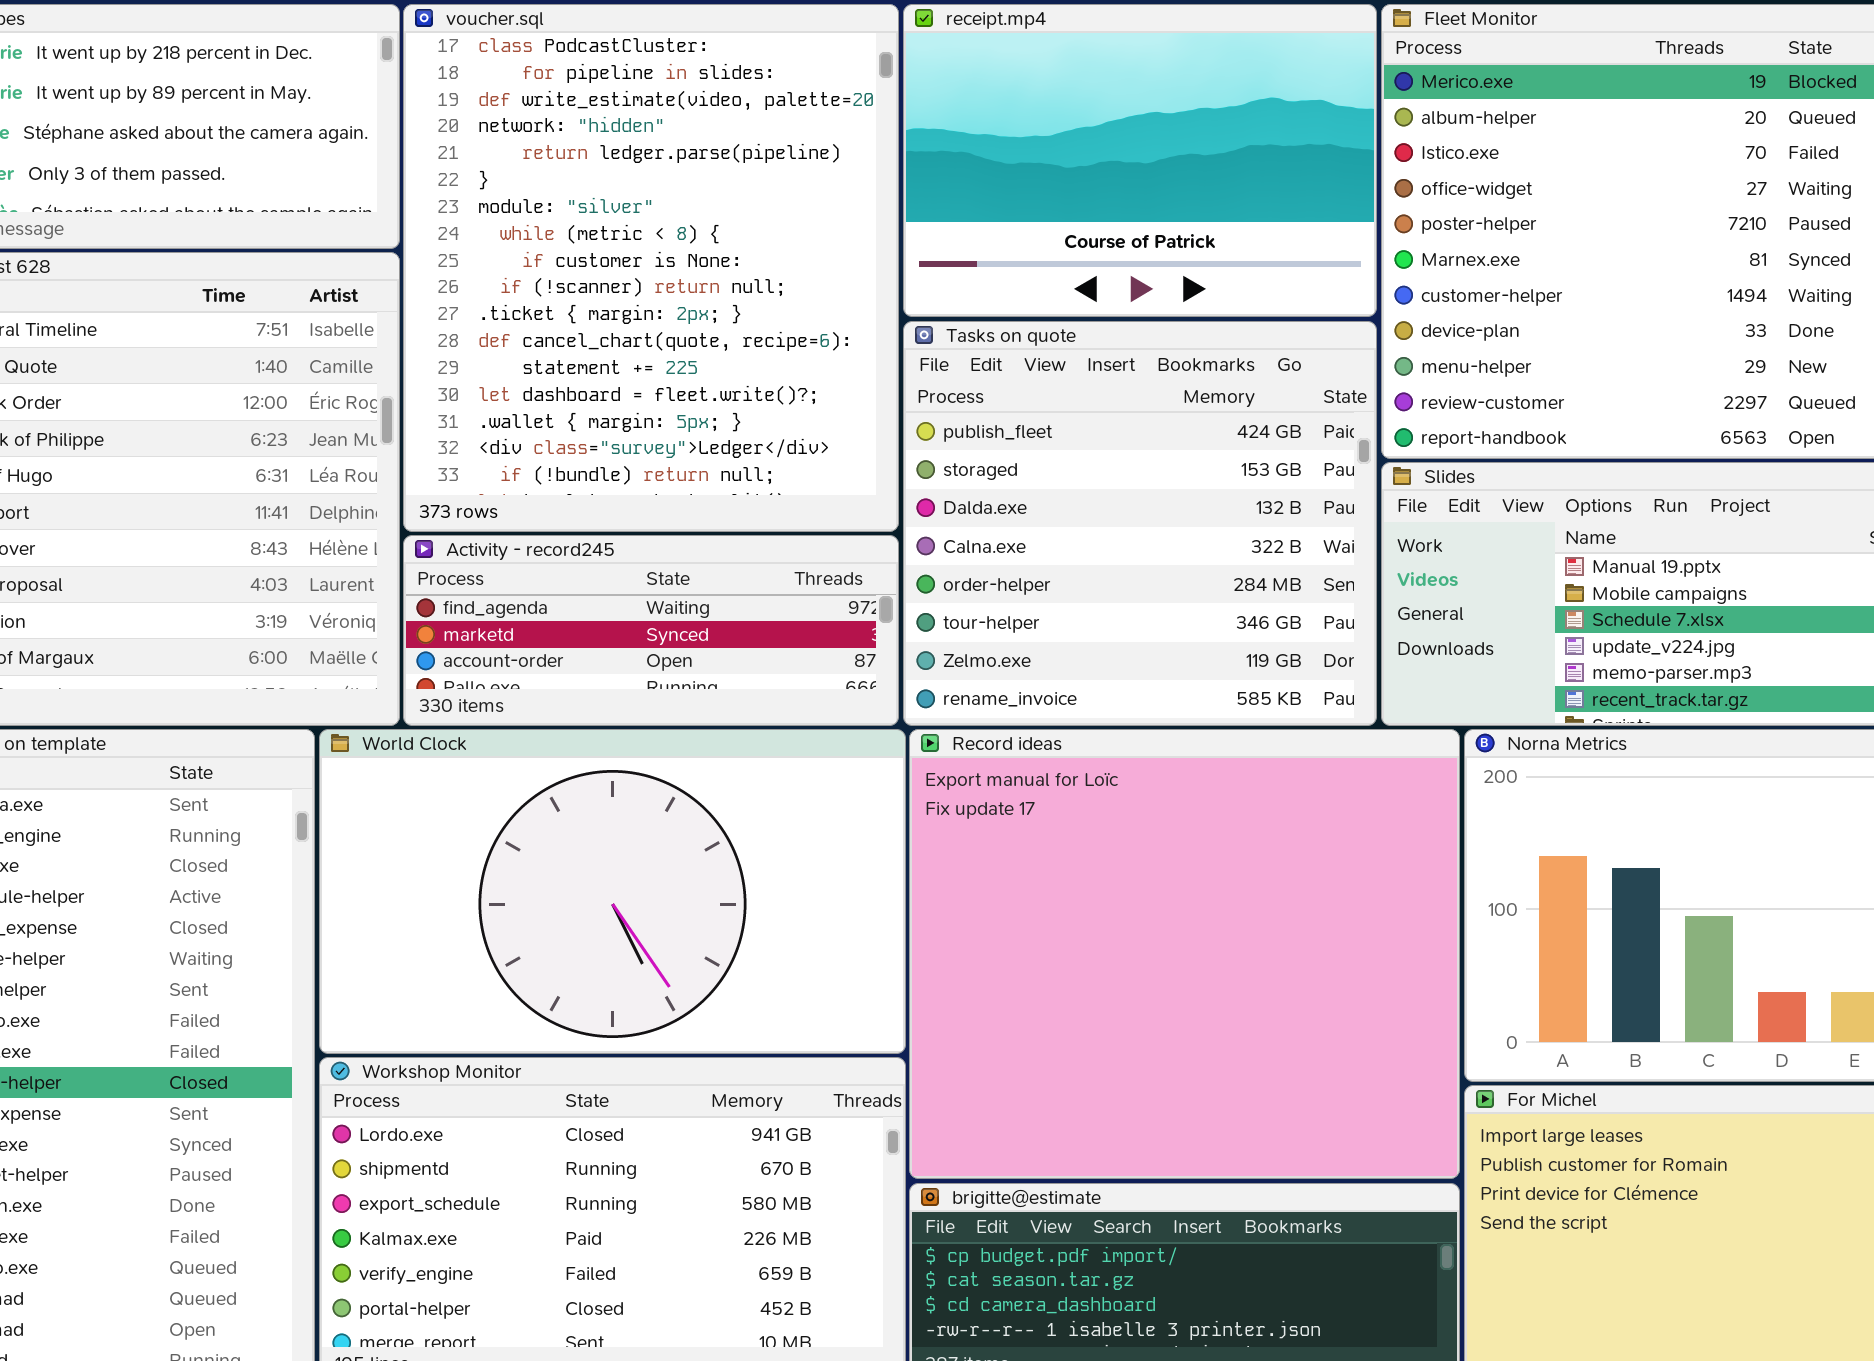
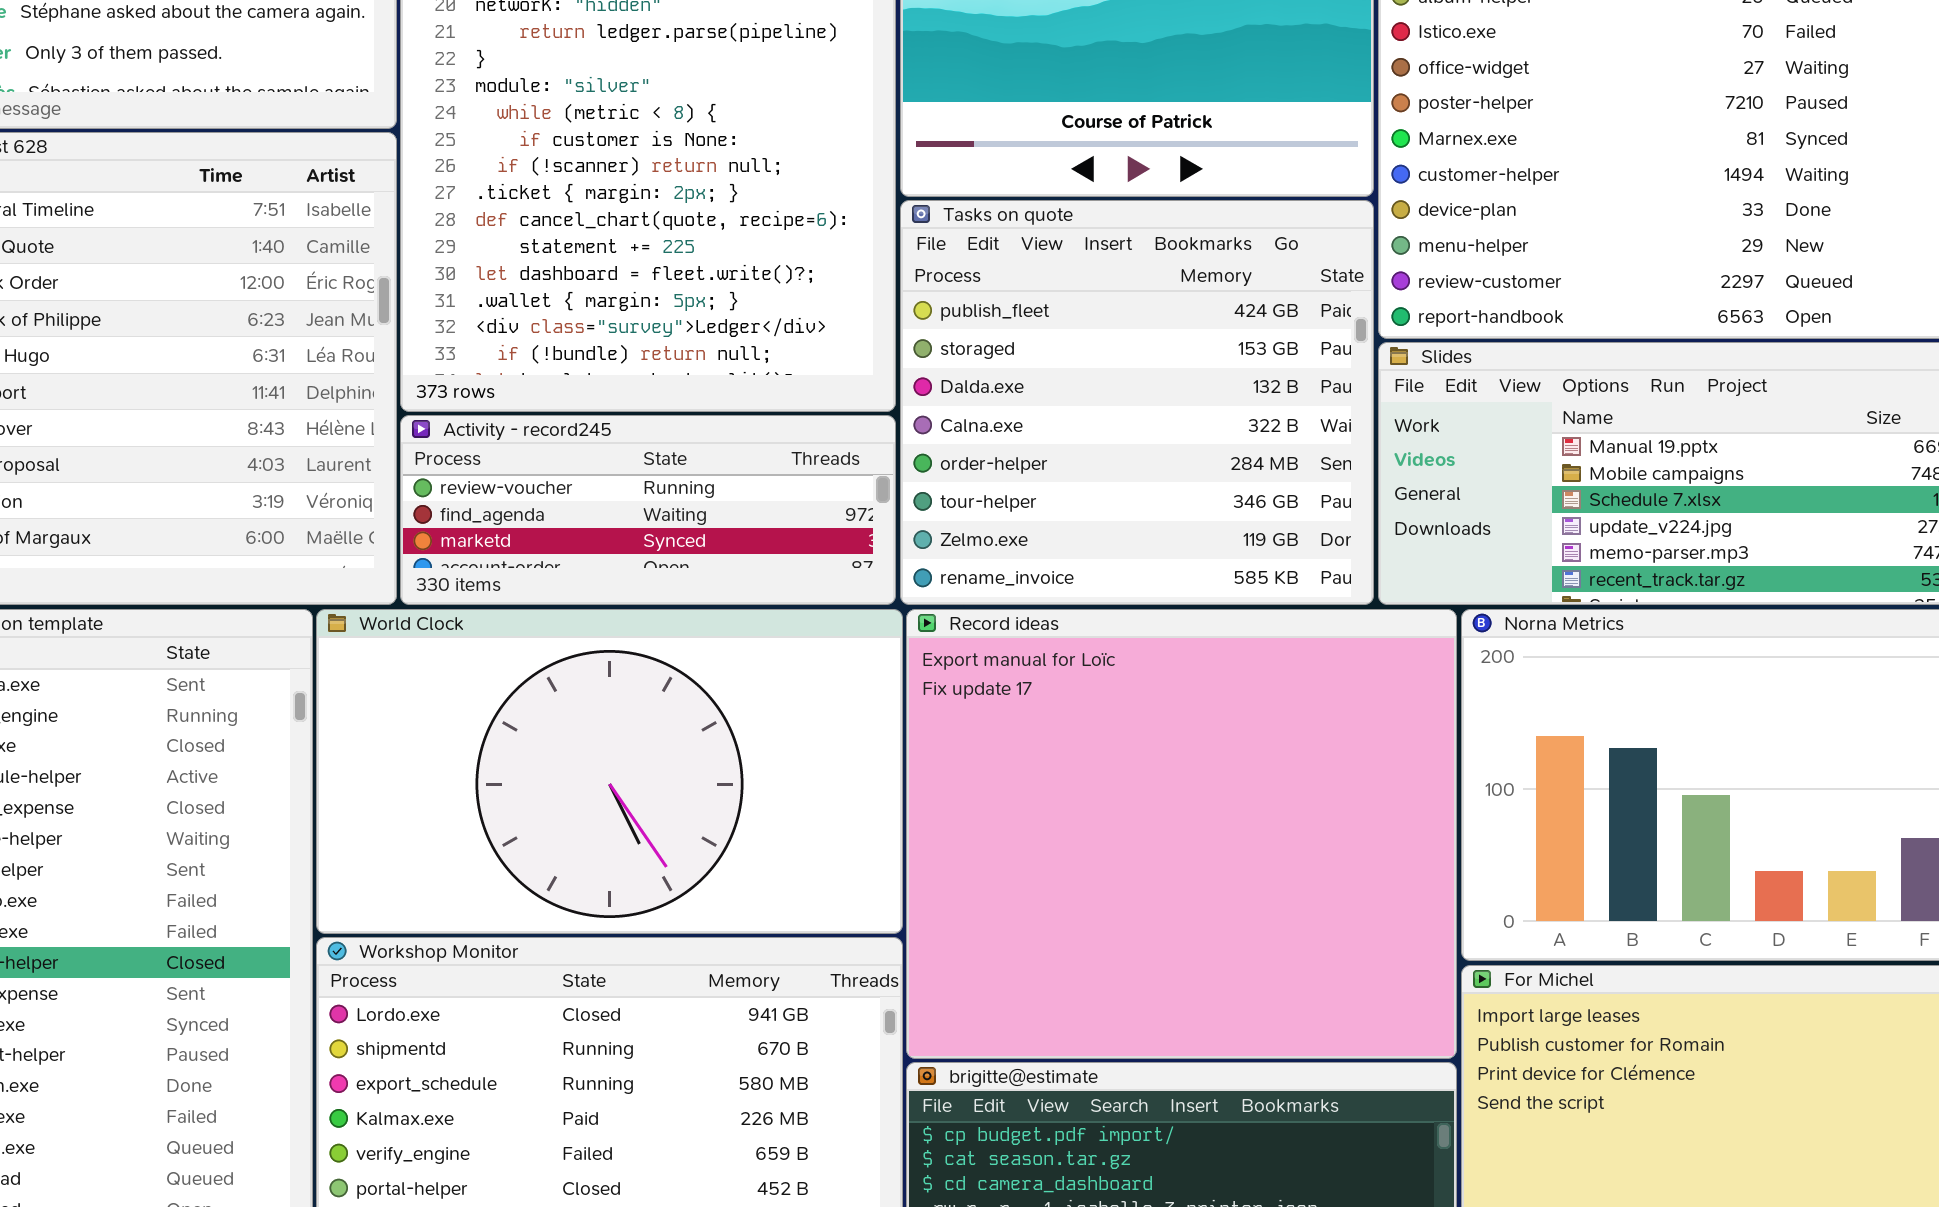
Activity - record245: [403,535,899,726] -> [400,415,896,605], scrolled up 1 row

